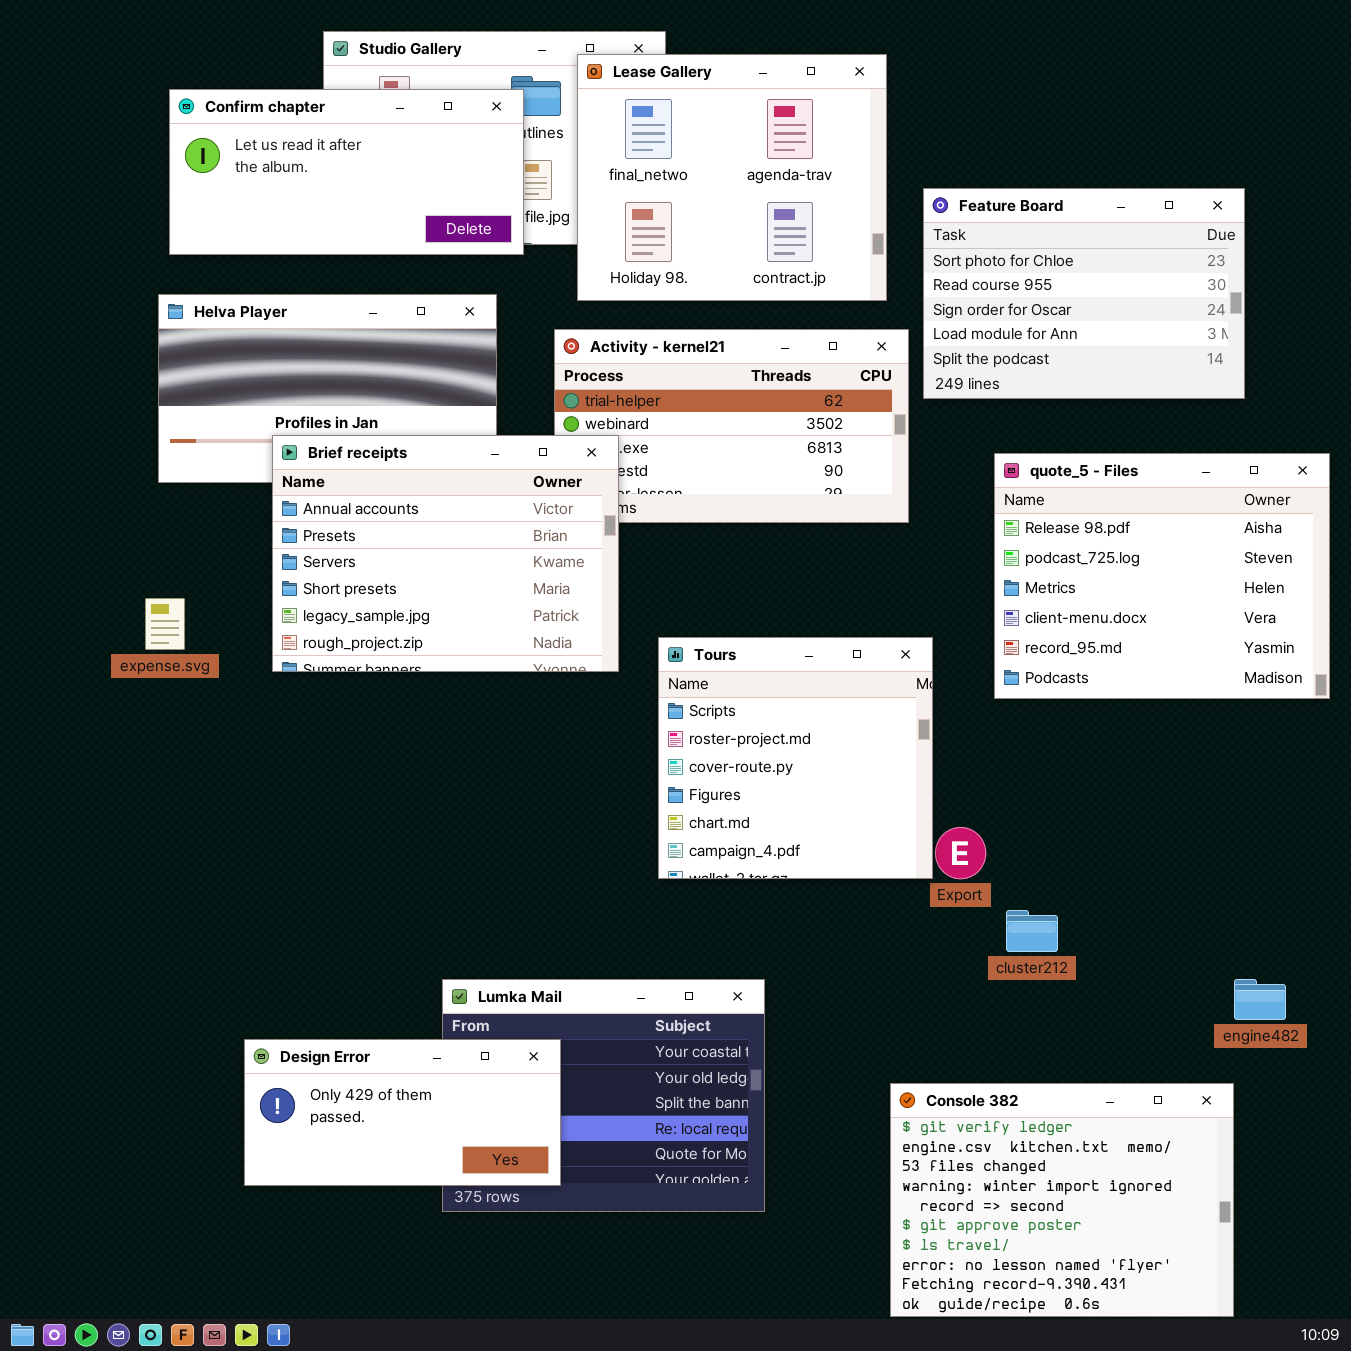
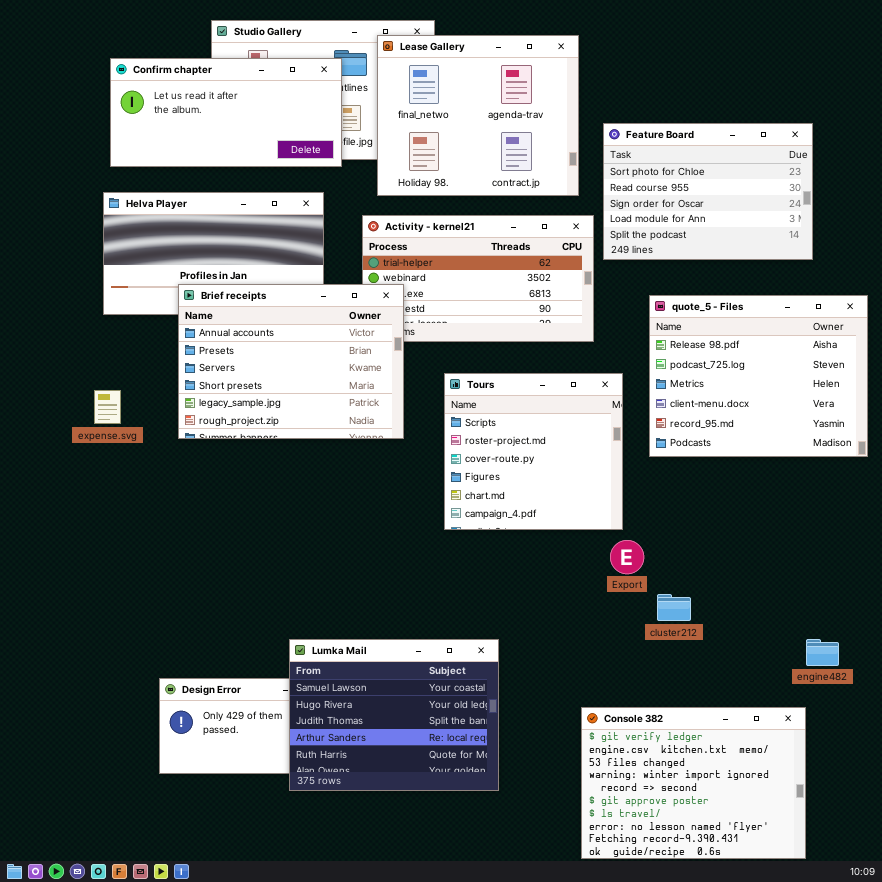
Tours: [658,637,933,879] -> [444,373,623,530], moved
Lumka Mail: [442,979,765,1212] -> [289,639,499,791], raised

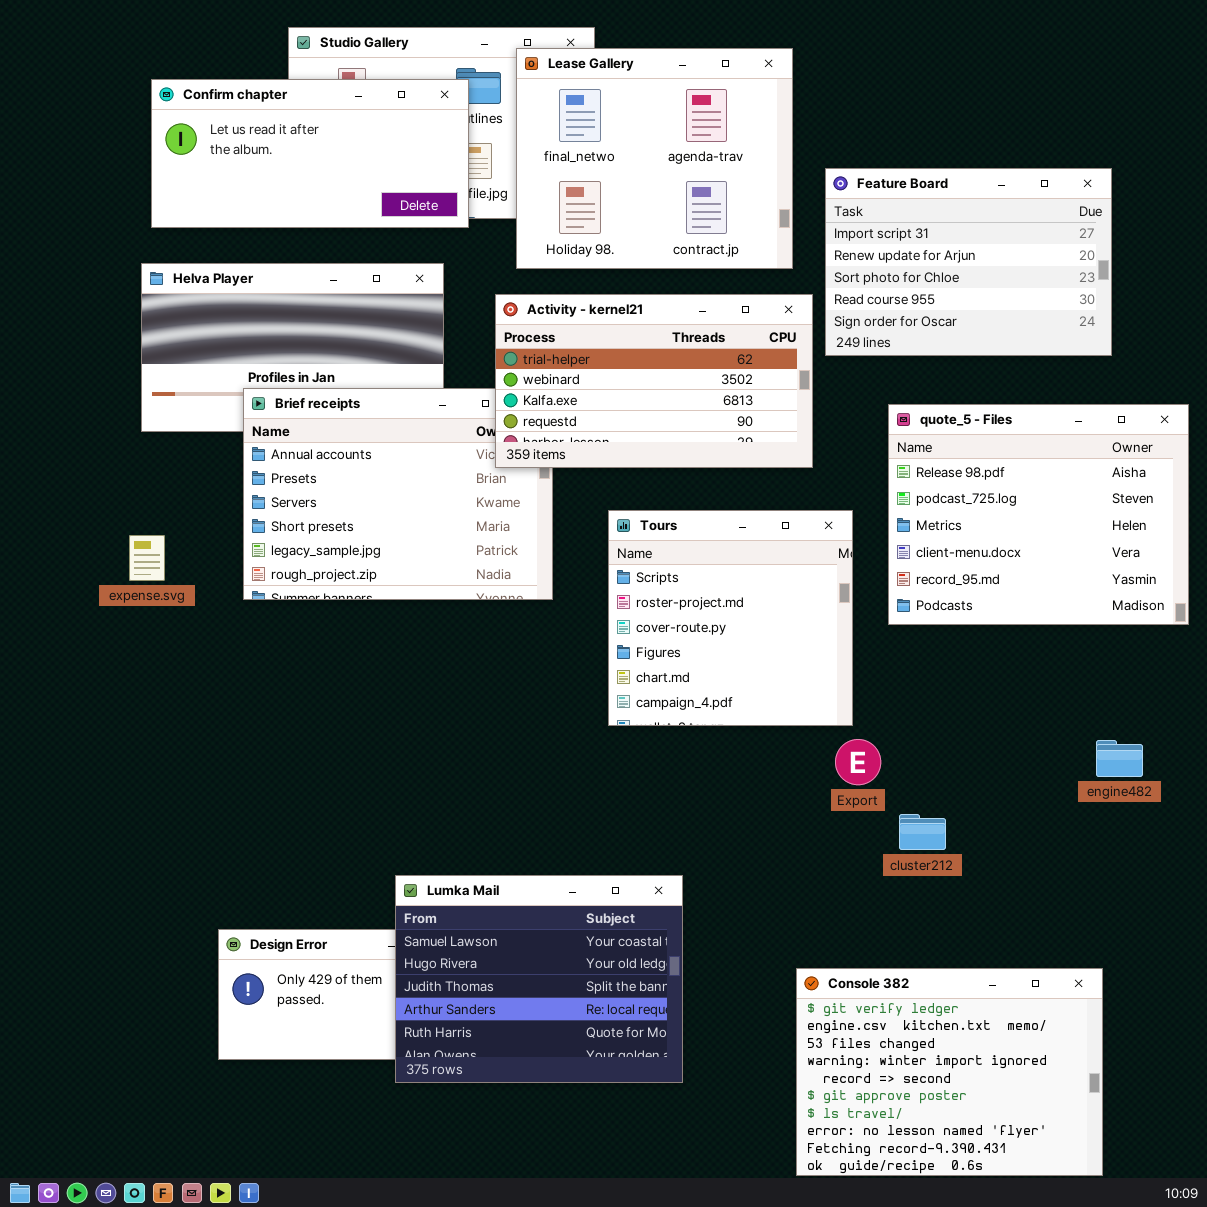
Feature Board: [603,123,813,260] -> [825,168,1112,356], scrolled up 2 rows
Activity - kernel21: [362,215,594,342] -> [495,294,813,468], raised
engine482: [806,639,839,666] -> [1096,740,1143,777], moved

